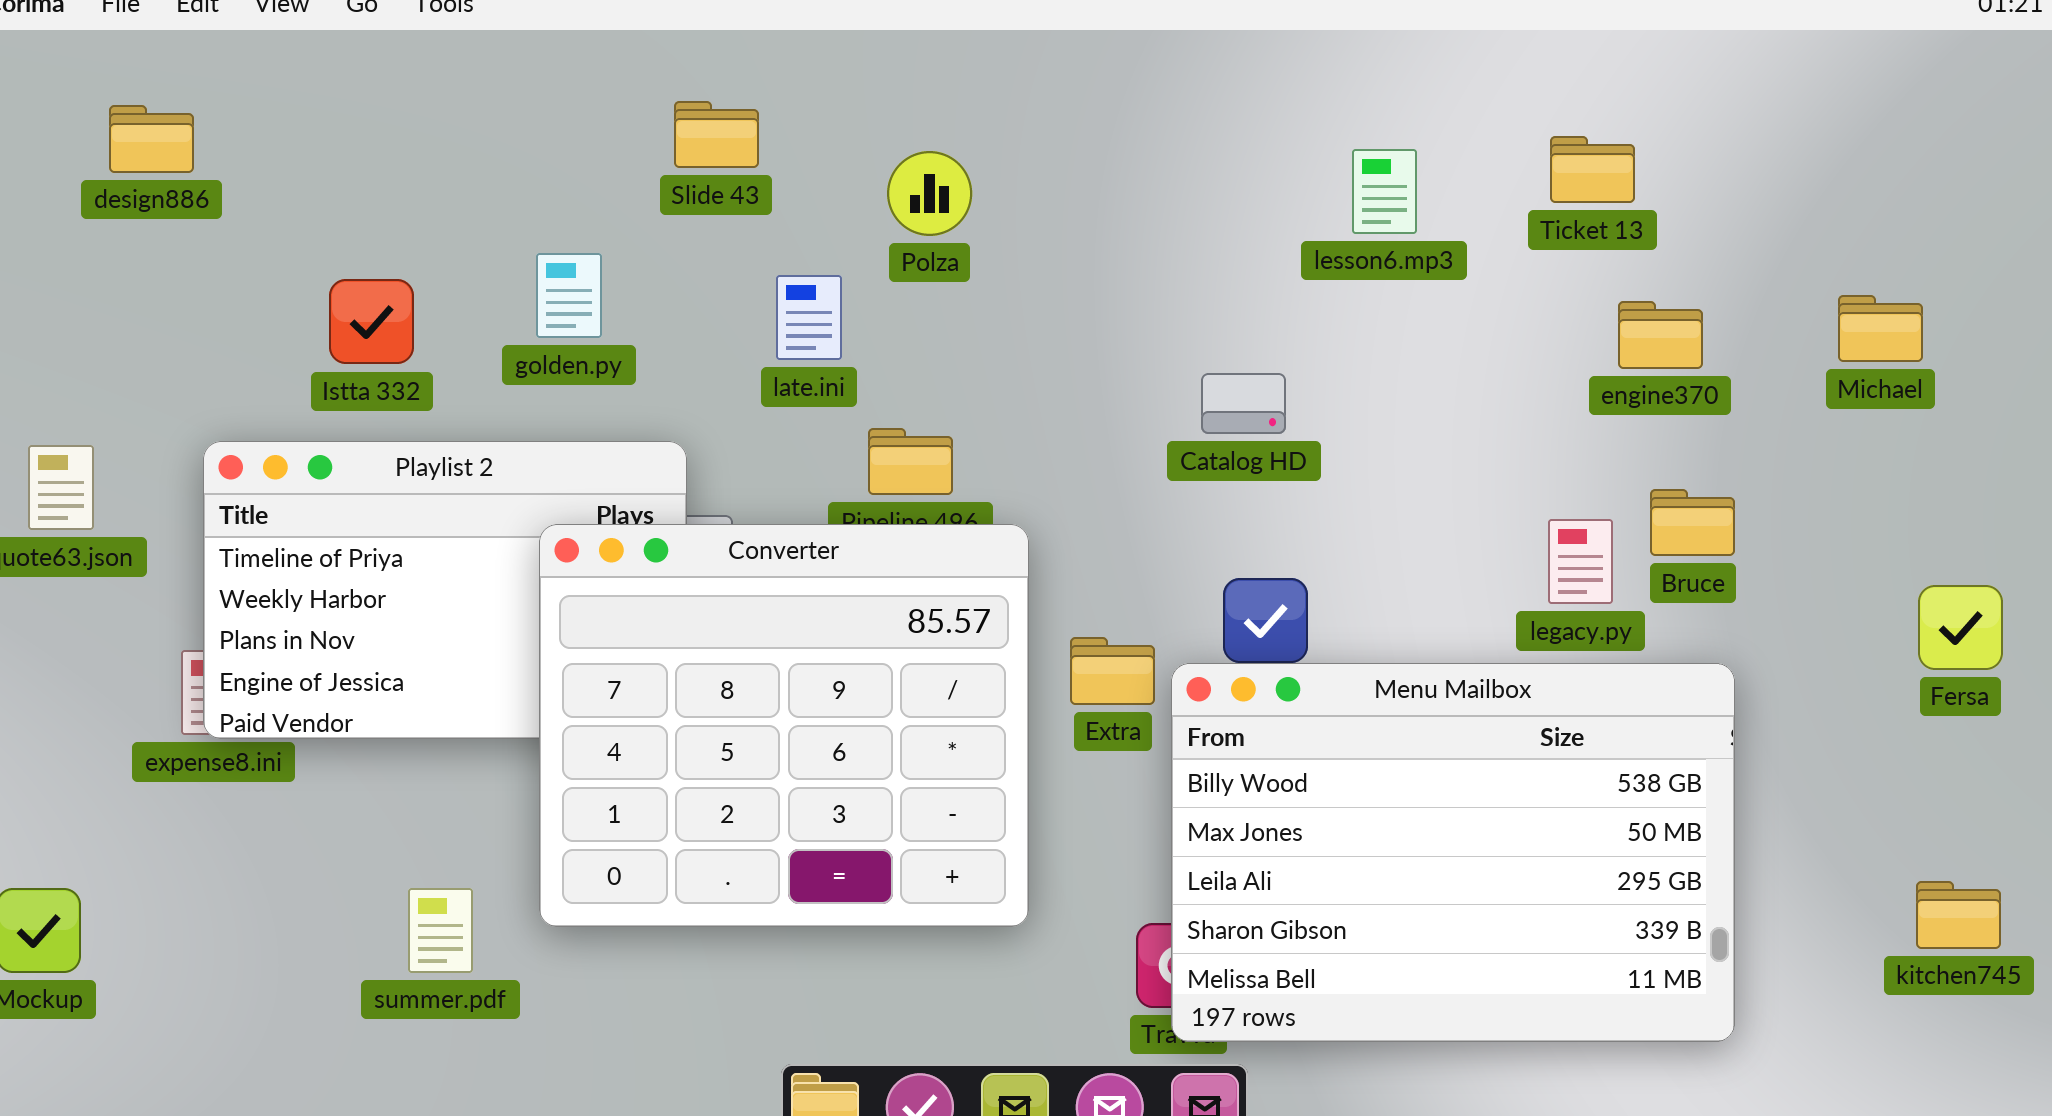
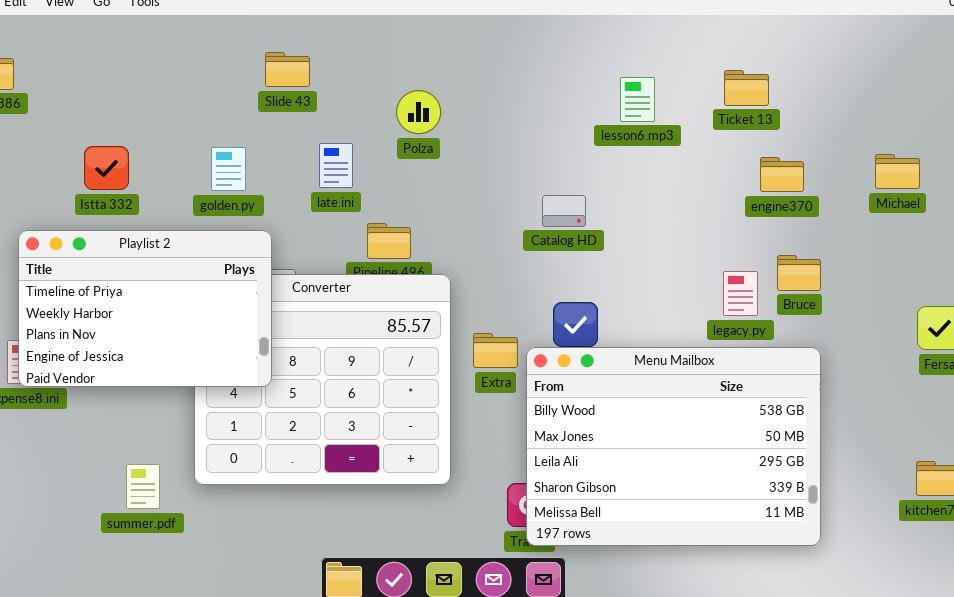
Polza: [887,151,972,236] -> [396,90,441,134], moved
golden.py: [536,253,602,338] -> [211,147,246,191], moved
Playlist 2: [203,441,687,739] -> [18,230,272,387], raised

